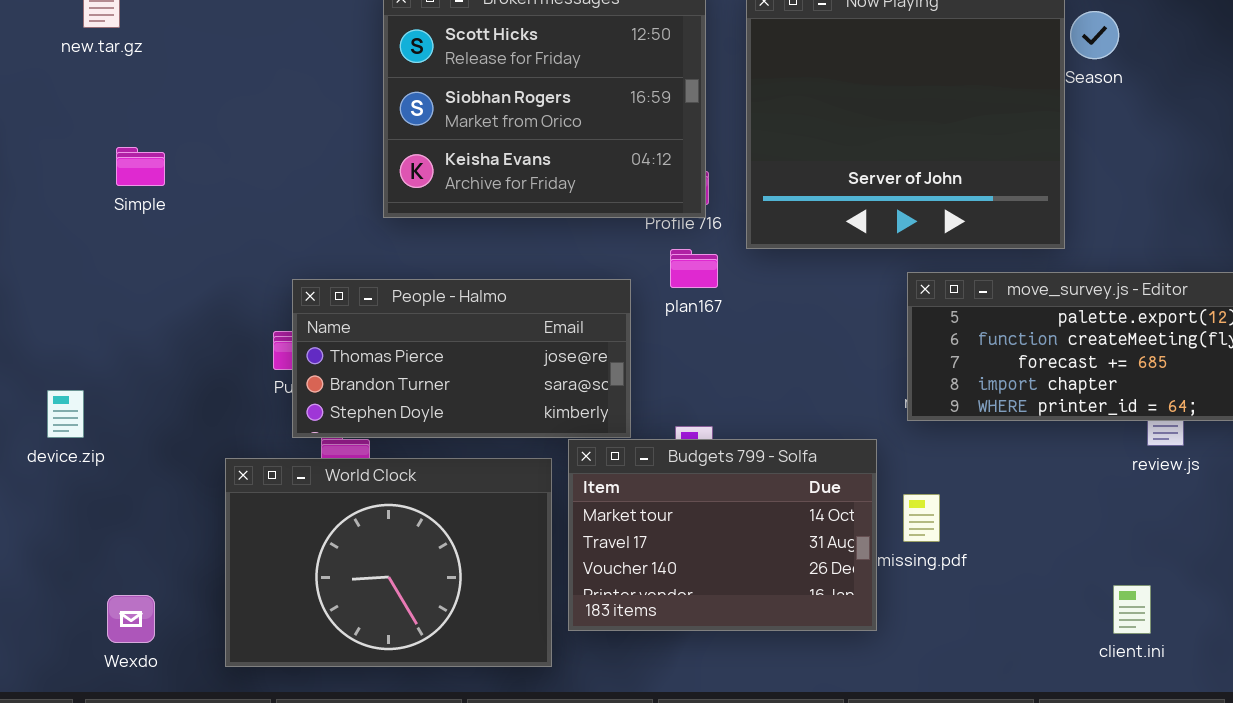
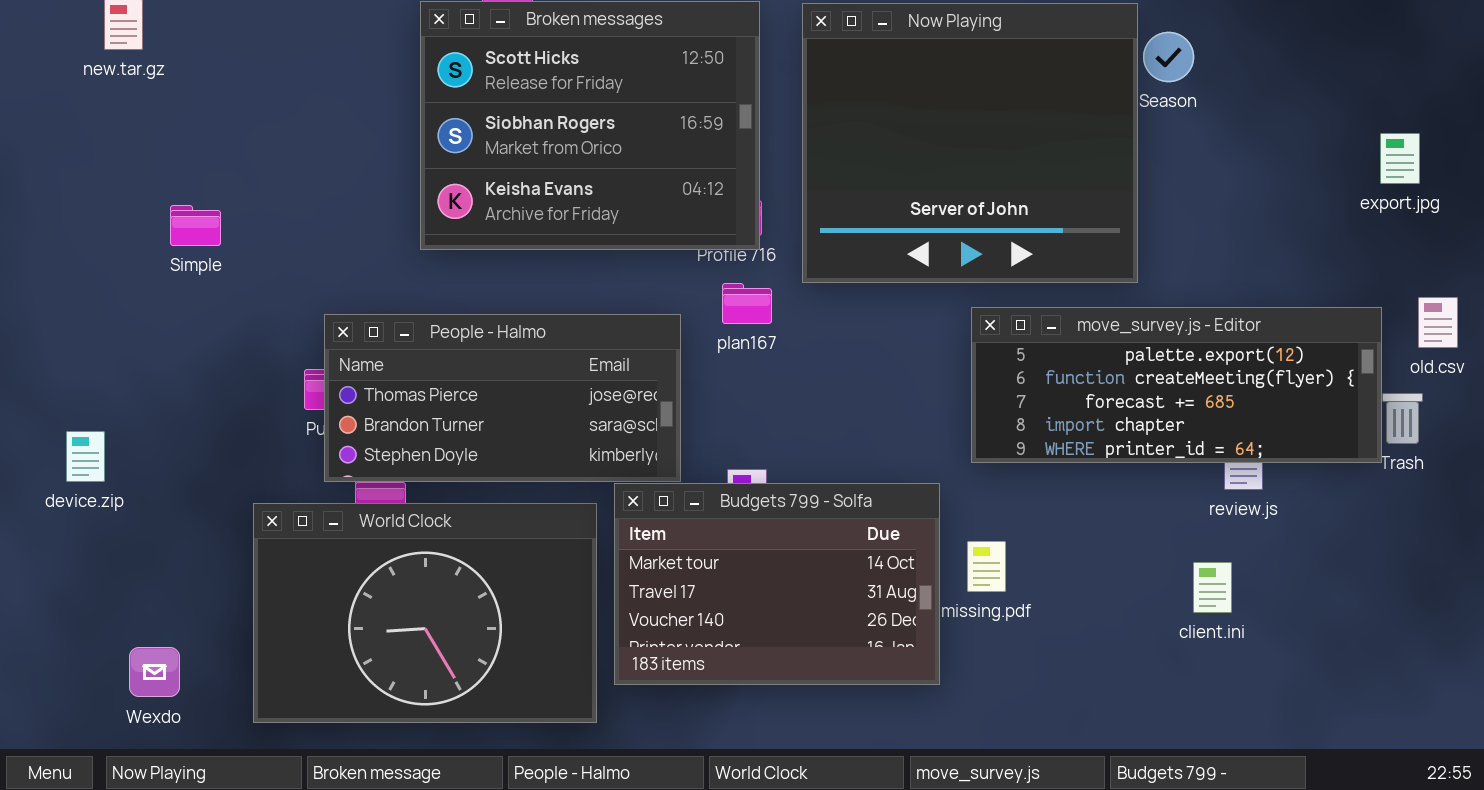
Simple: [116,147,165,186] -> [170,205,221,246], moved
client.ini: [1113,585,1151,634] -> [1193,562,1232,613], moved

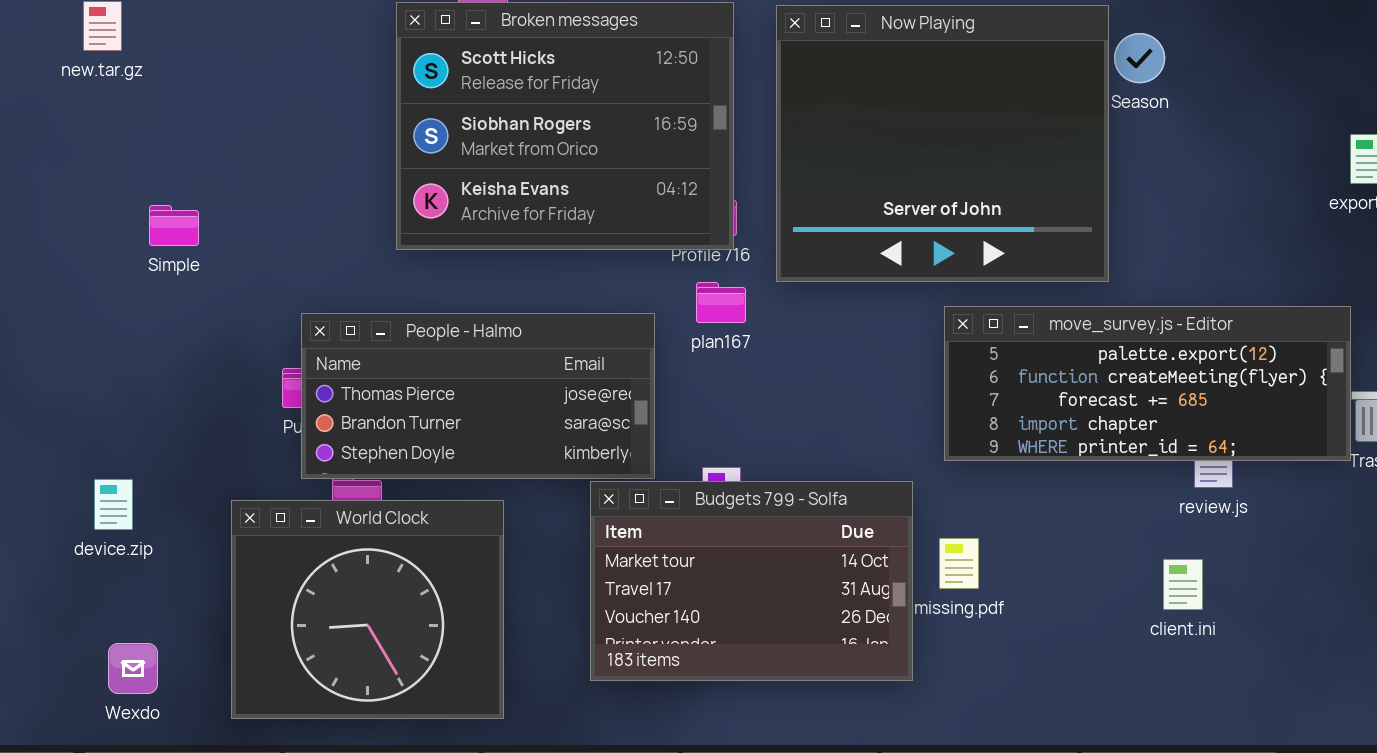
device.zip: [66,431,105,482] -> [94,479,133,530], moved
World Clock: [253,503,597,723] -> [231,500,504,719], resized

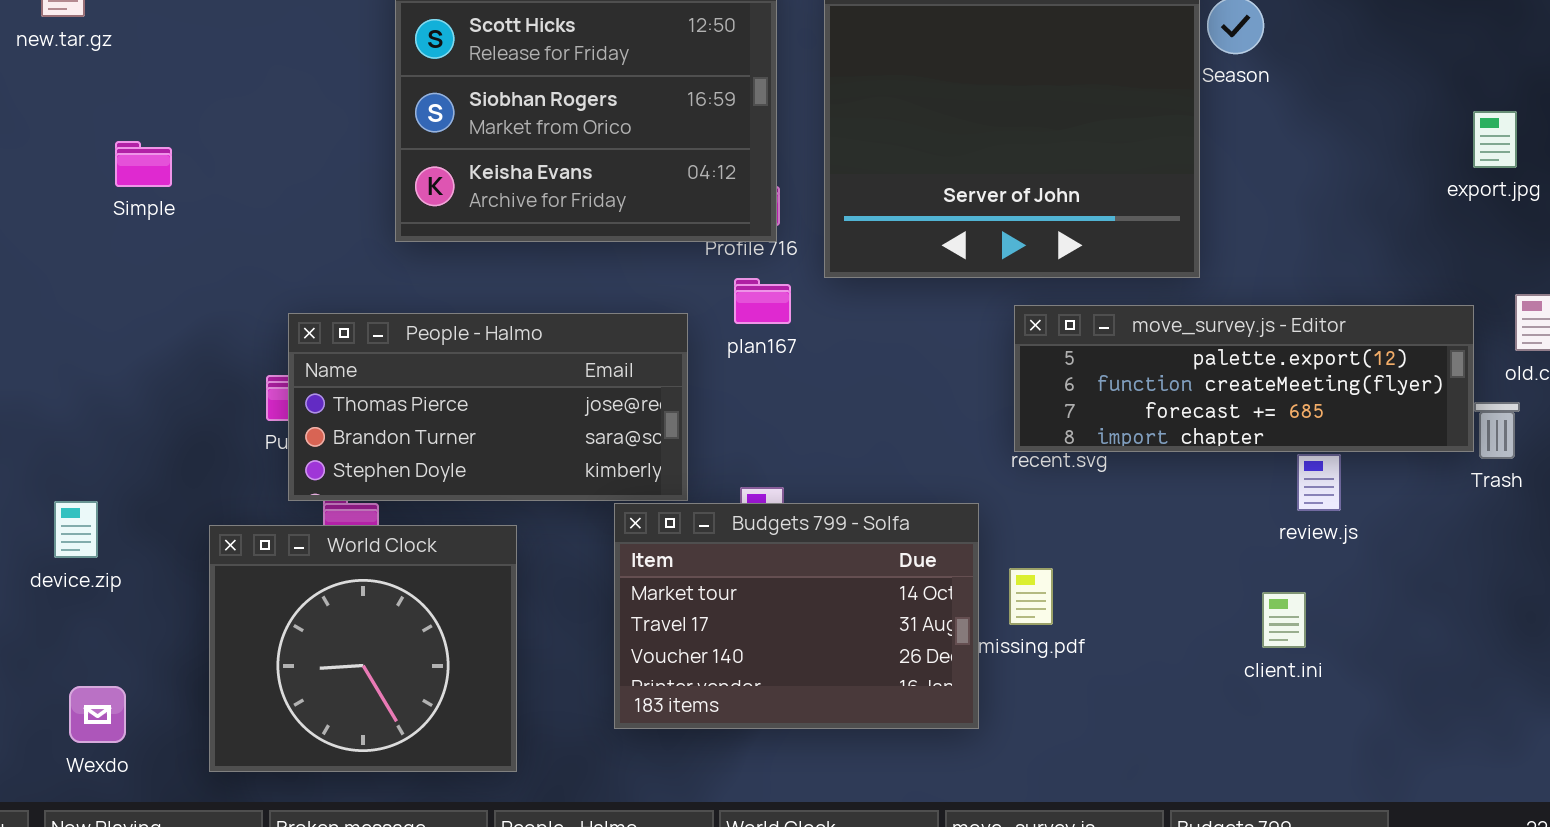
Simple: [149,205,199,246] -> [115,141,172,187], moved
move_survey.js - Editor: [944,306,1351,461] -> [1014,305,1474,452], resized

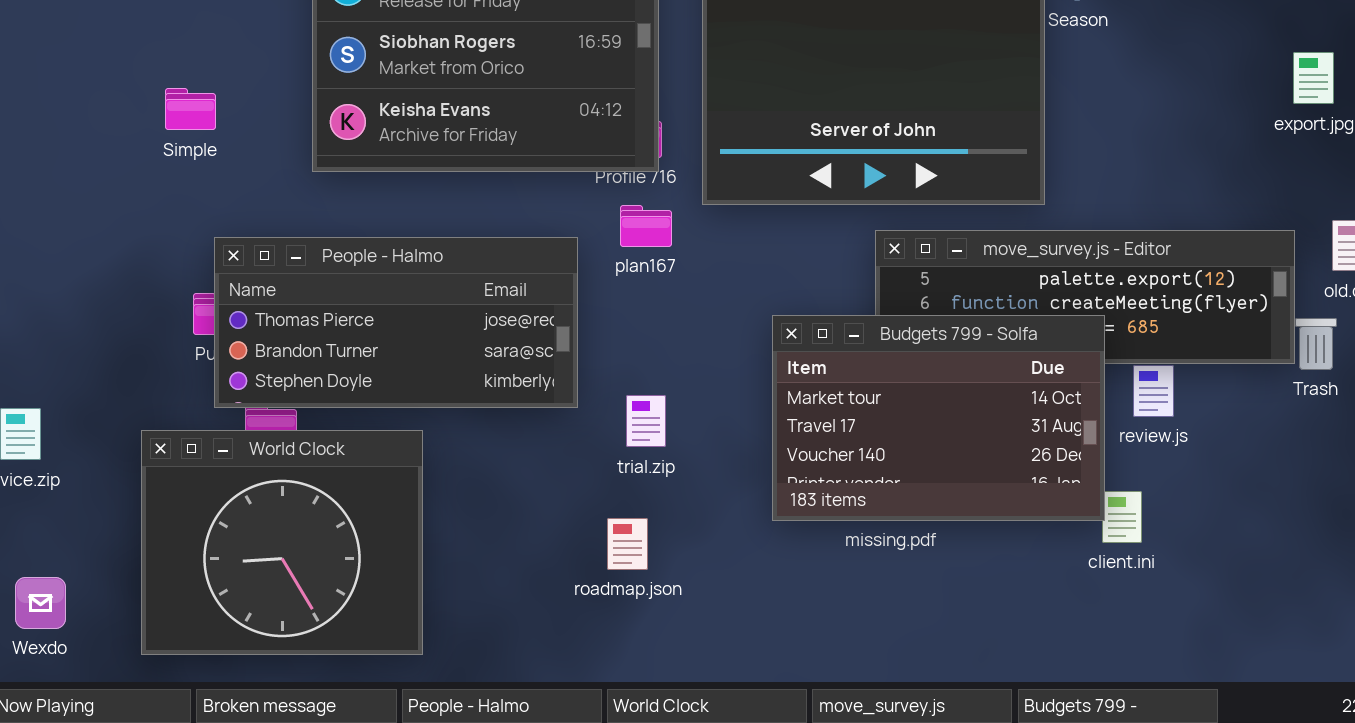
Simple: [115,141,172,187] -> [165,88,216,130], moved
Budgets 799 - Solfa: [614,503,979,729] -> [772,315,1105,521], moved

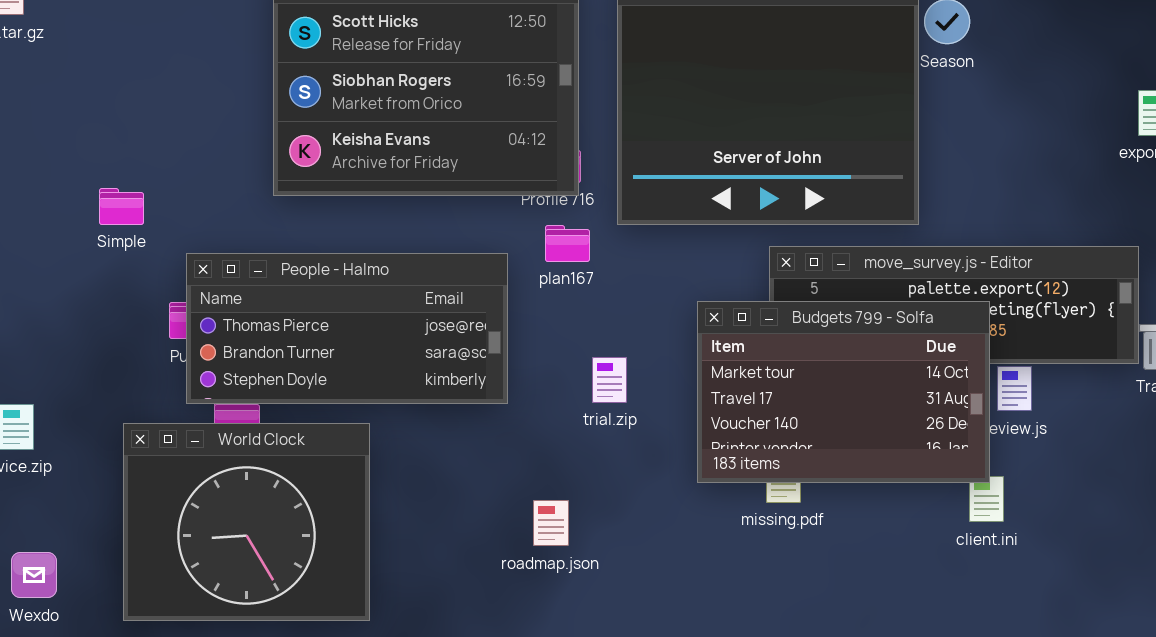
Simple: [165,88,216,130] -> [99,188,144,225], moved
Budgets 799 - Solfa: [772,315,1105,521] -> [697,301,990,483], moved
trial.zip: [626,395,666,447] -> [592,357,627,403], moved

